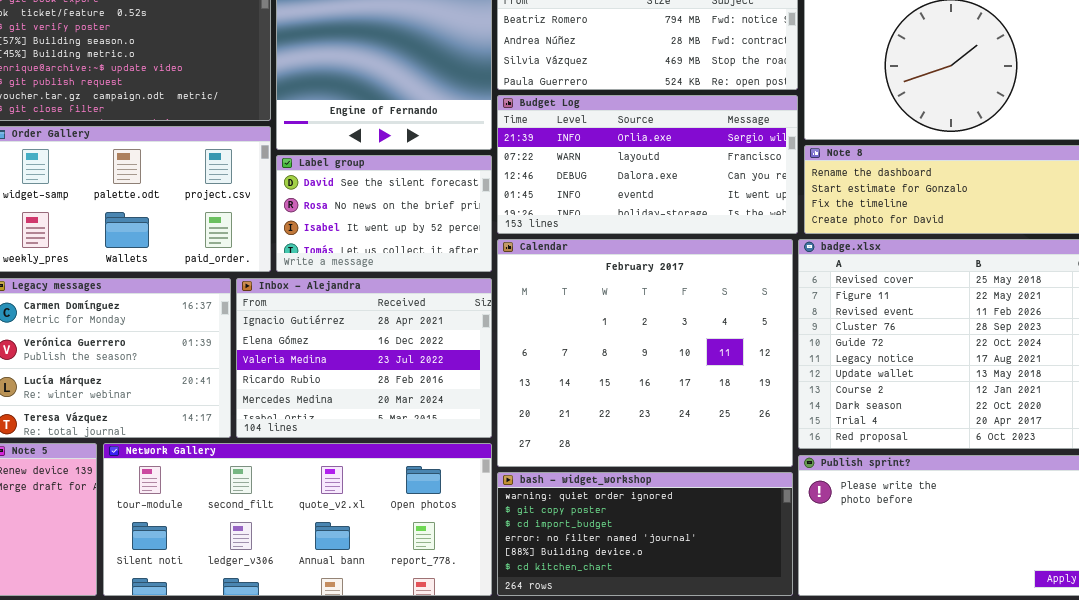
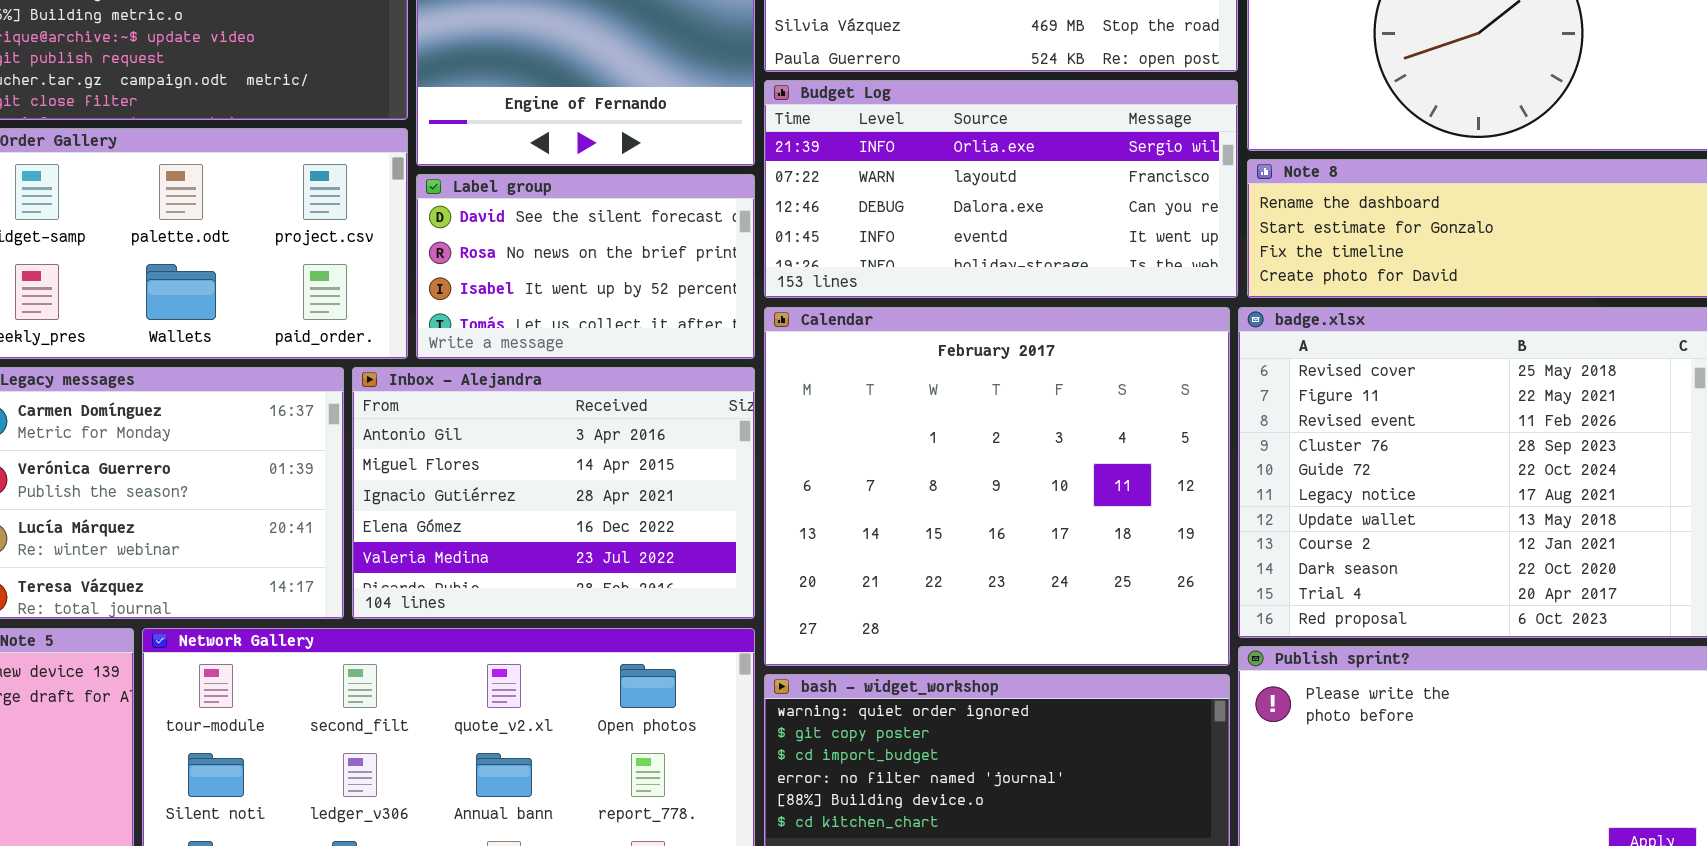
Inbox - Alejandra: [236,278,492,438] -> [352,367,755,619], scrolled up 2 rows

